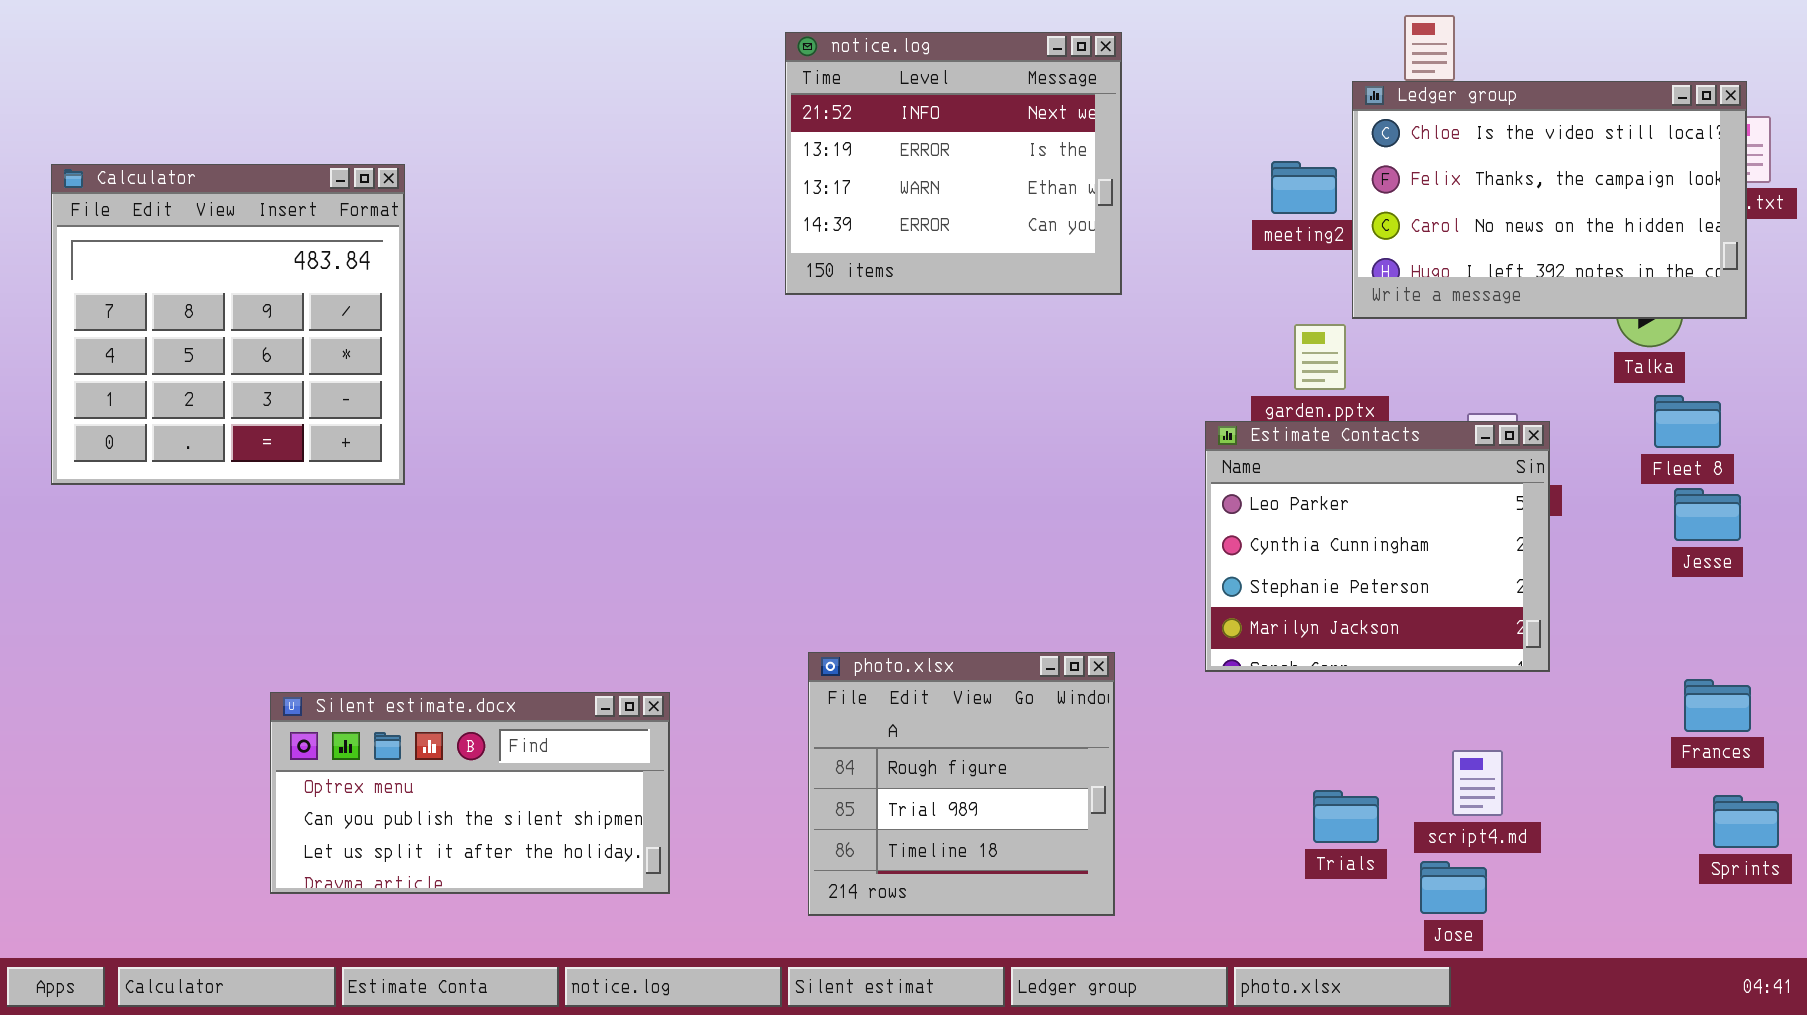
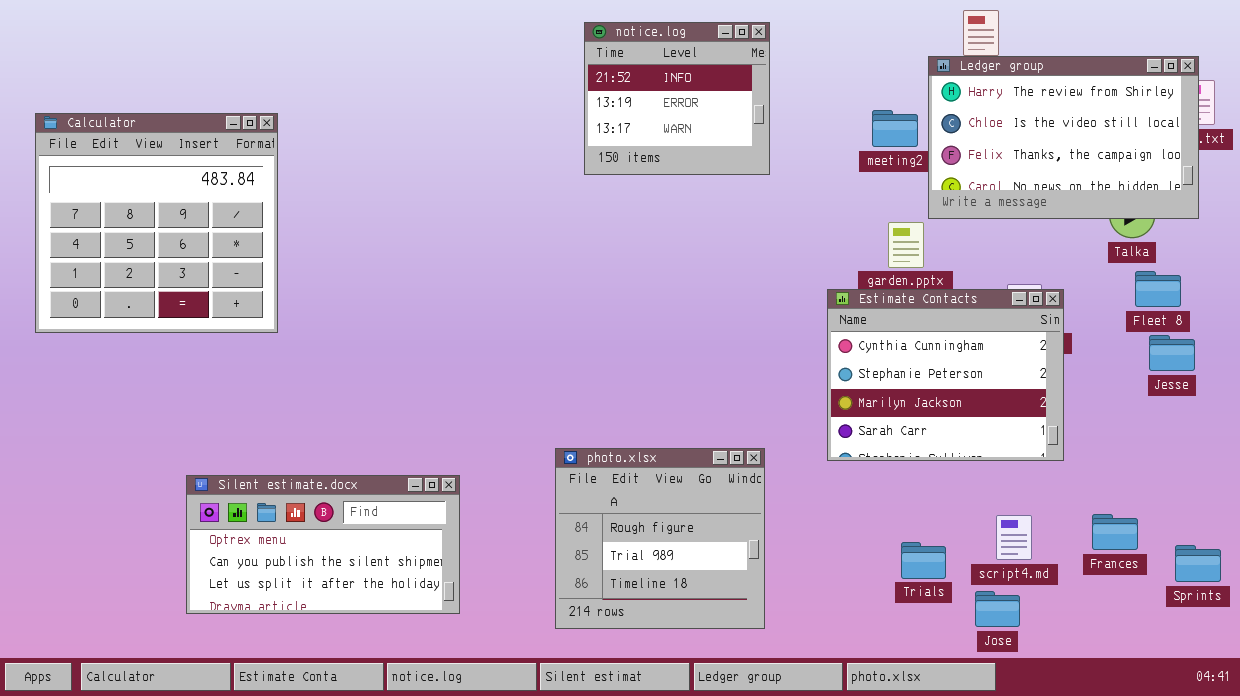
notice.log: [785,32,1122,295] -> [584,22,770,175], resized
Ledger group: [1352,81,1747,319] -> [928,56,1199,219], scrolled up 1 row
Estimate Contacts: [1205,421,1550,672] -> [827,289,1064,461], scrolled down 1 row
Frances: [1684,679,1751,732] -> [1092,514,1138,550], moved

